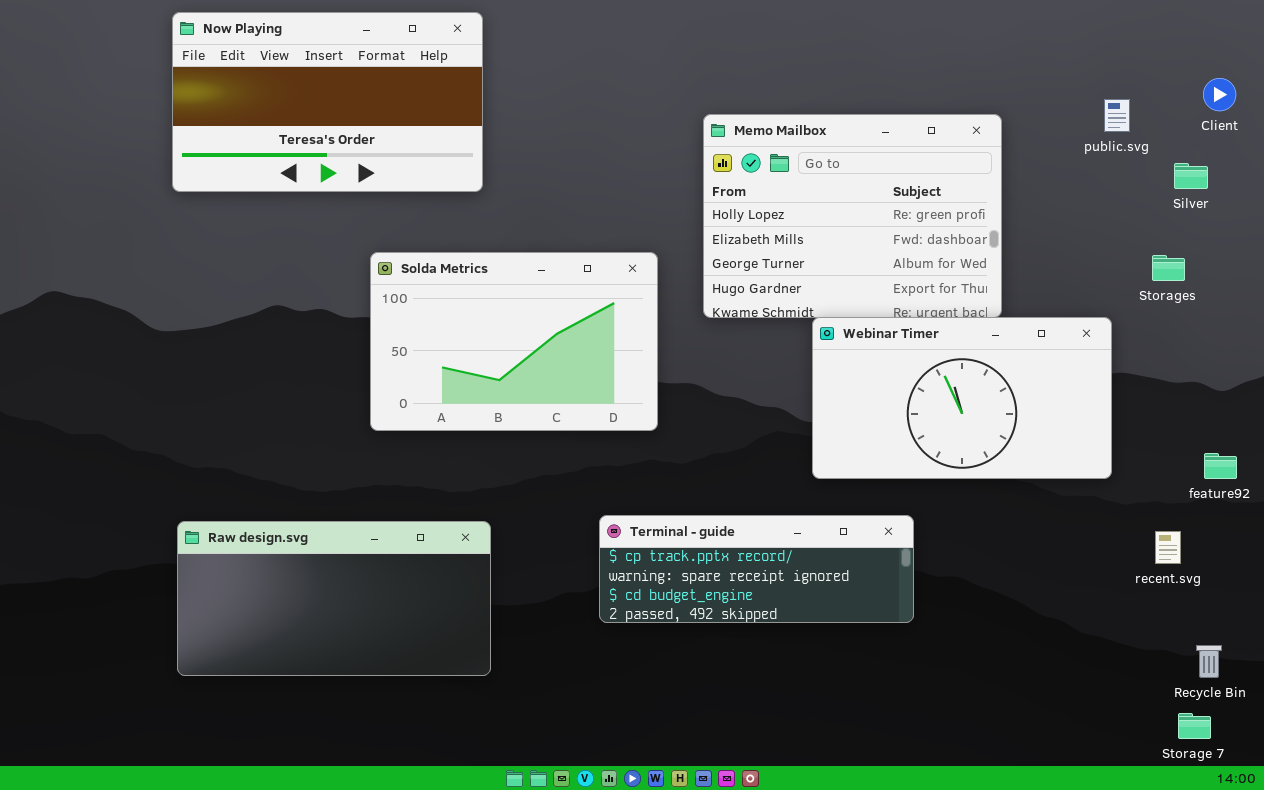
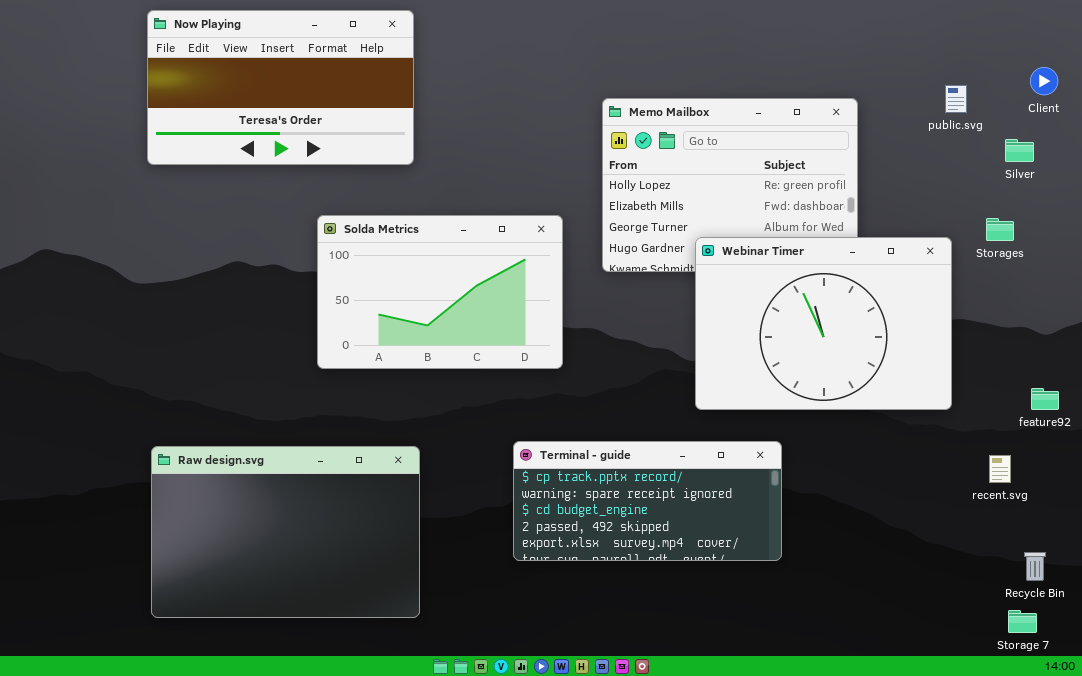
Webinar Timer: [812,317,1112,479] -> [695,237,952,410], resized
Terminal - guide: [599,515,914,623] -> [513,441,782,561], resized
Raw design.svg: [177,521,491,676] -> [151,446,420,618], resized

